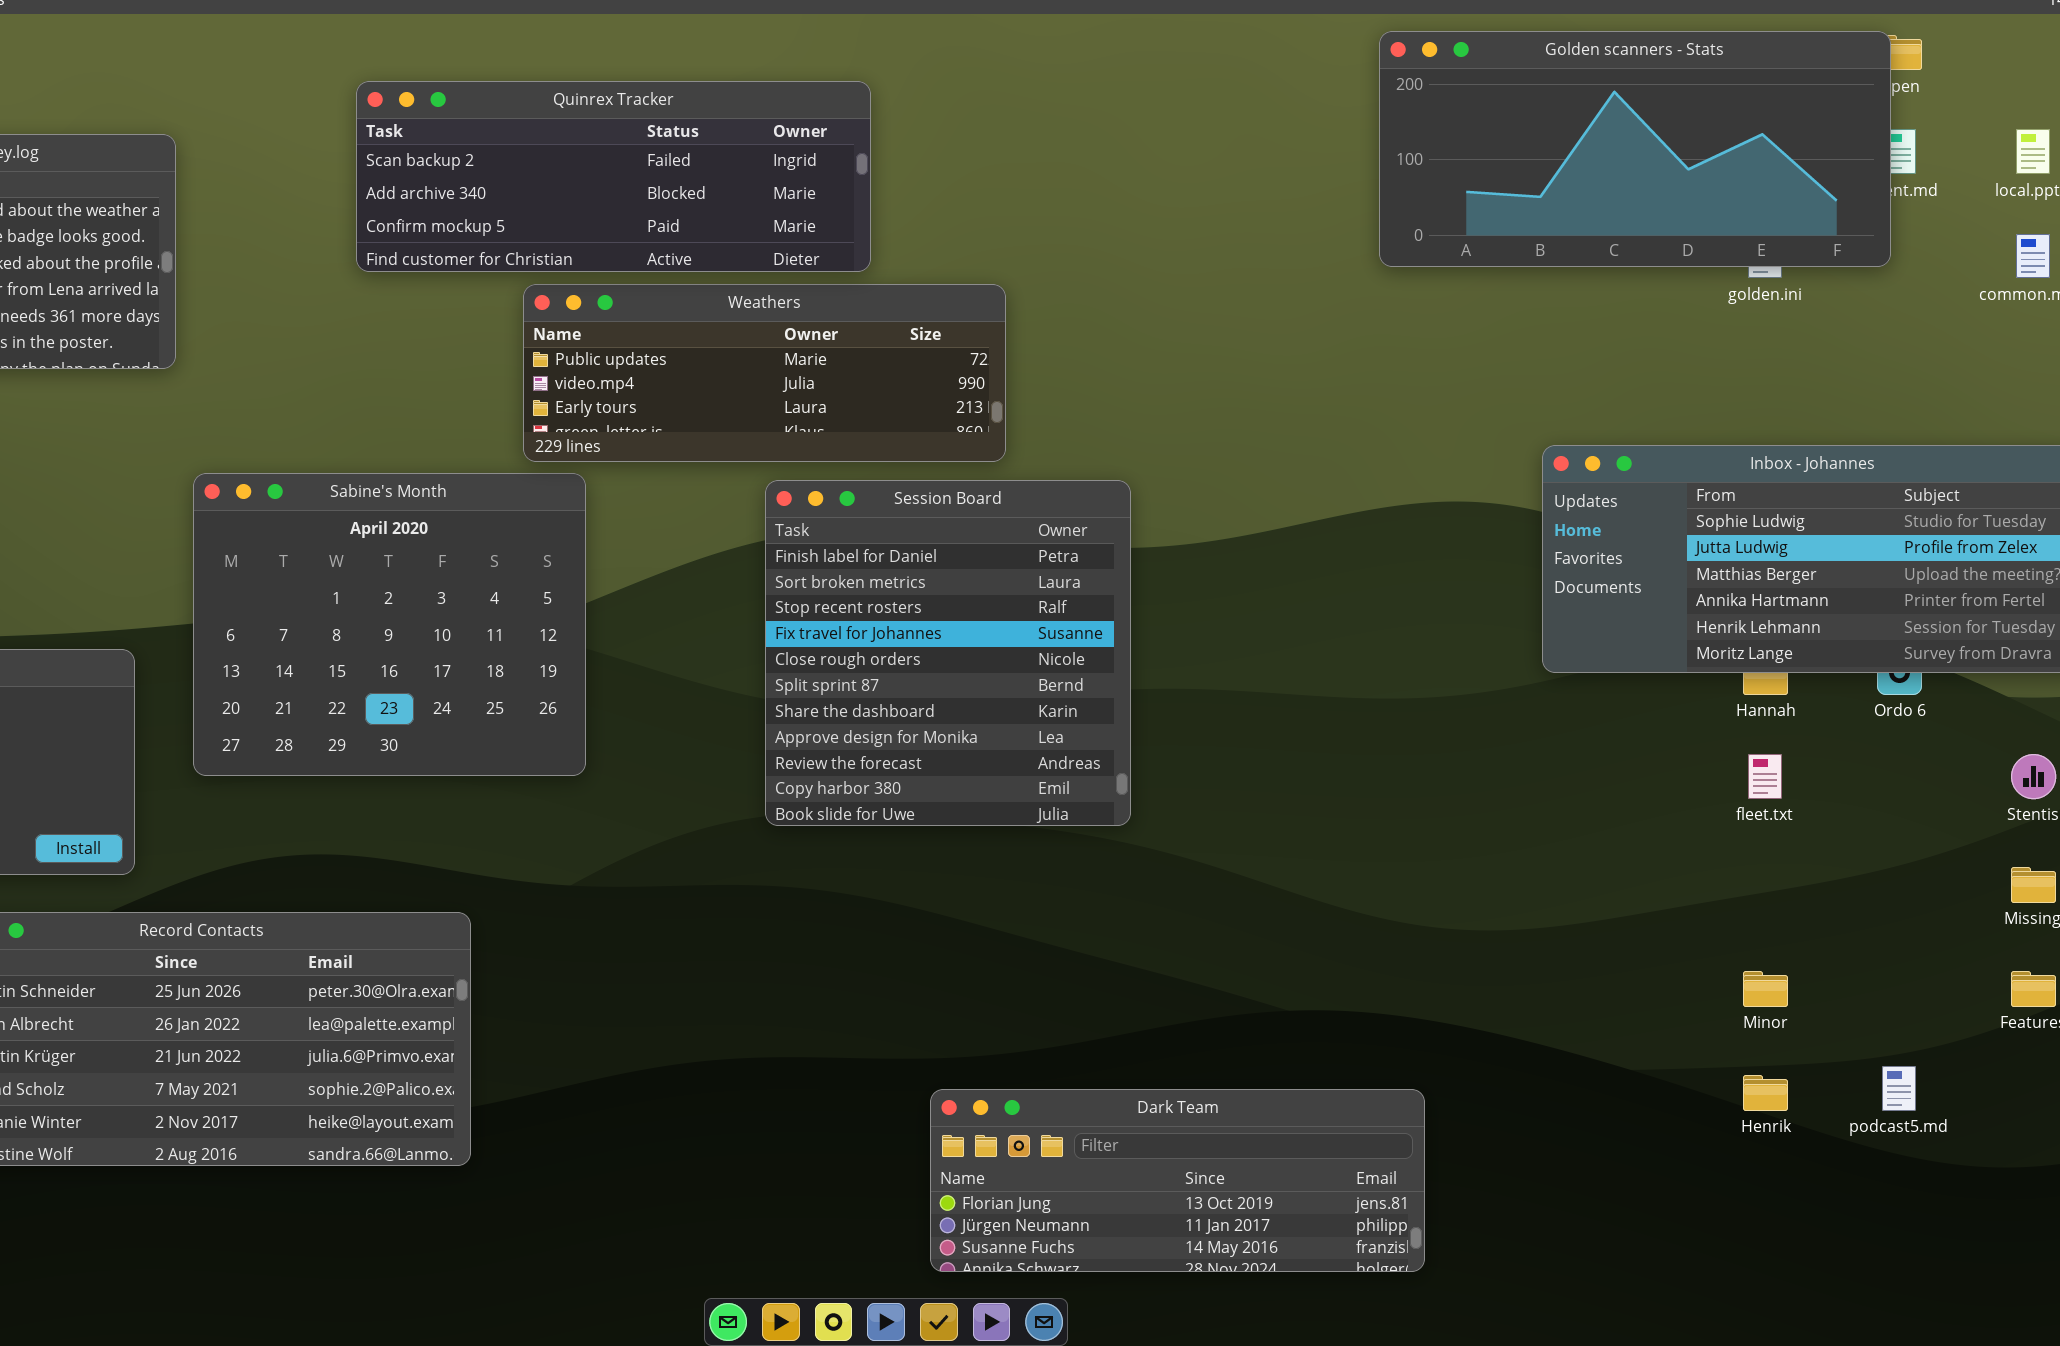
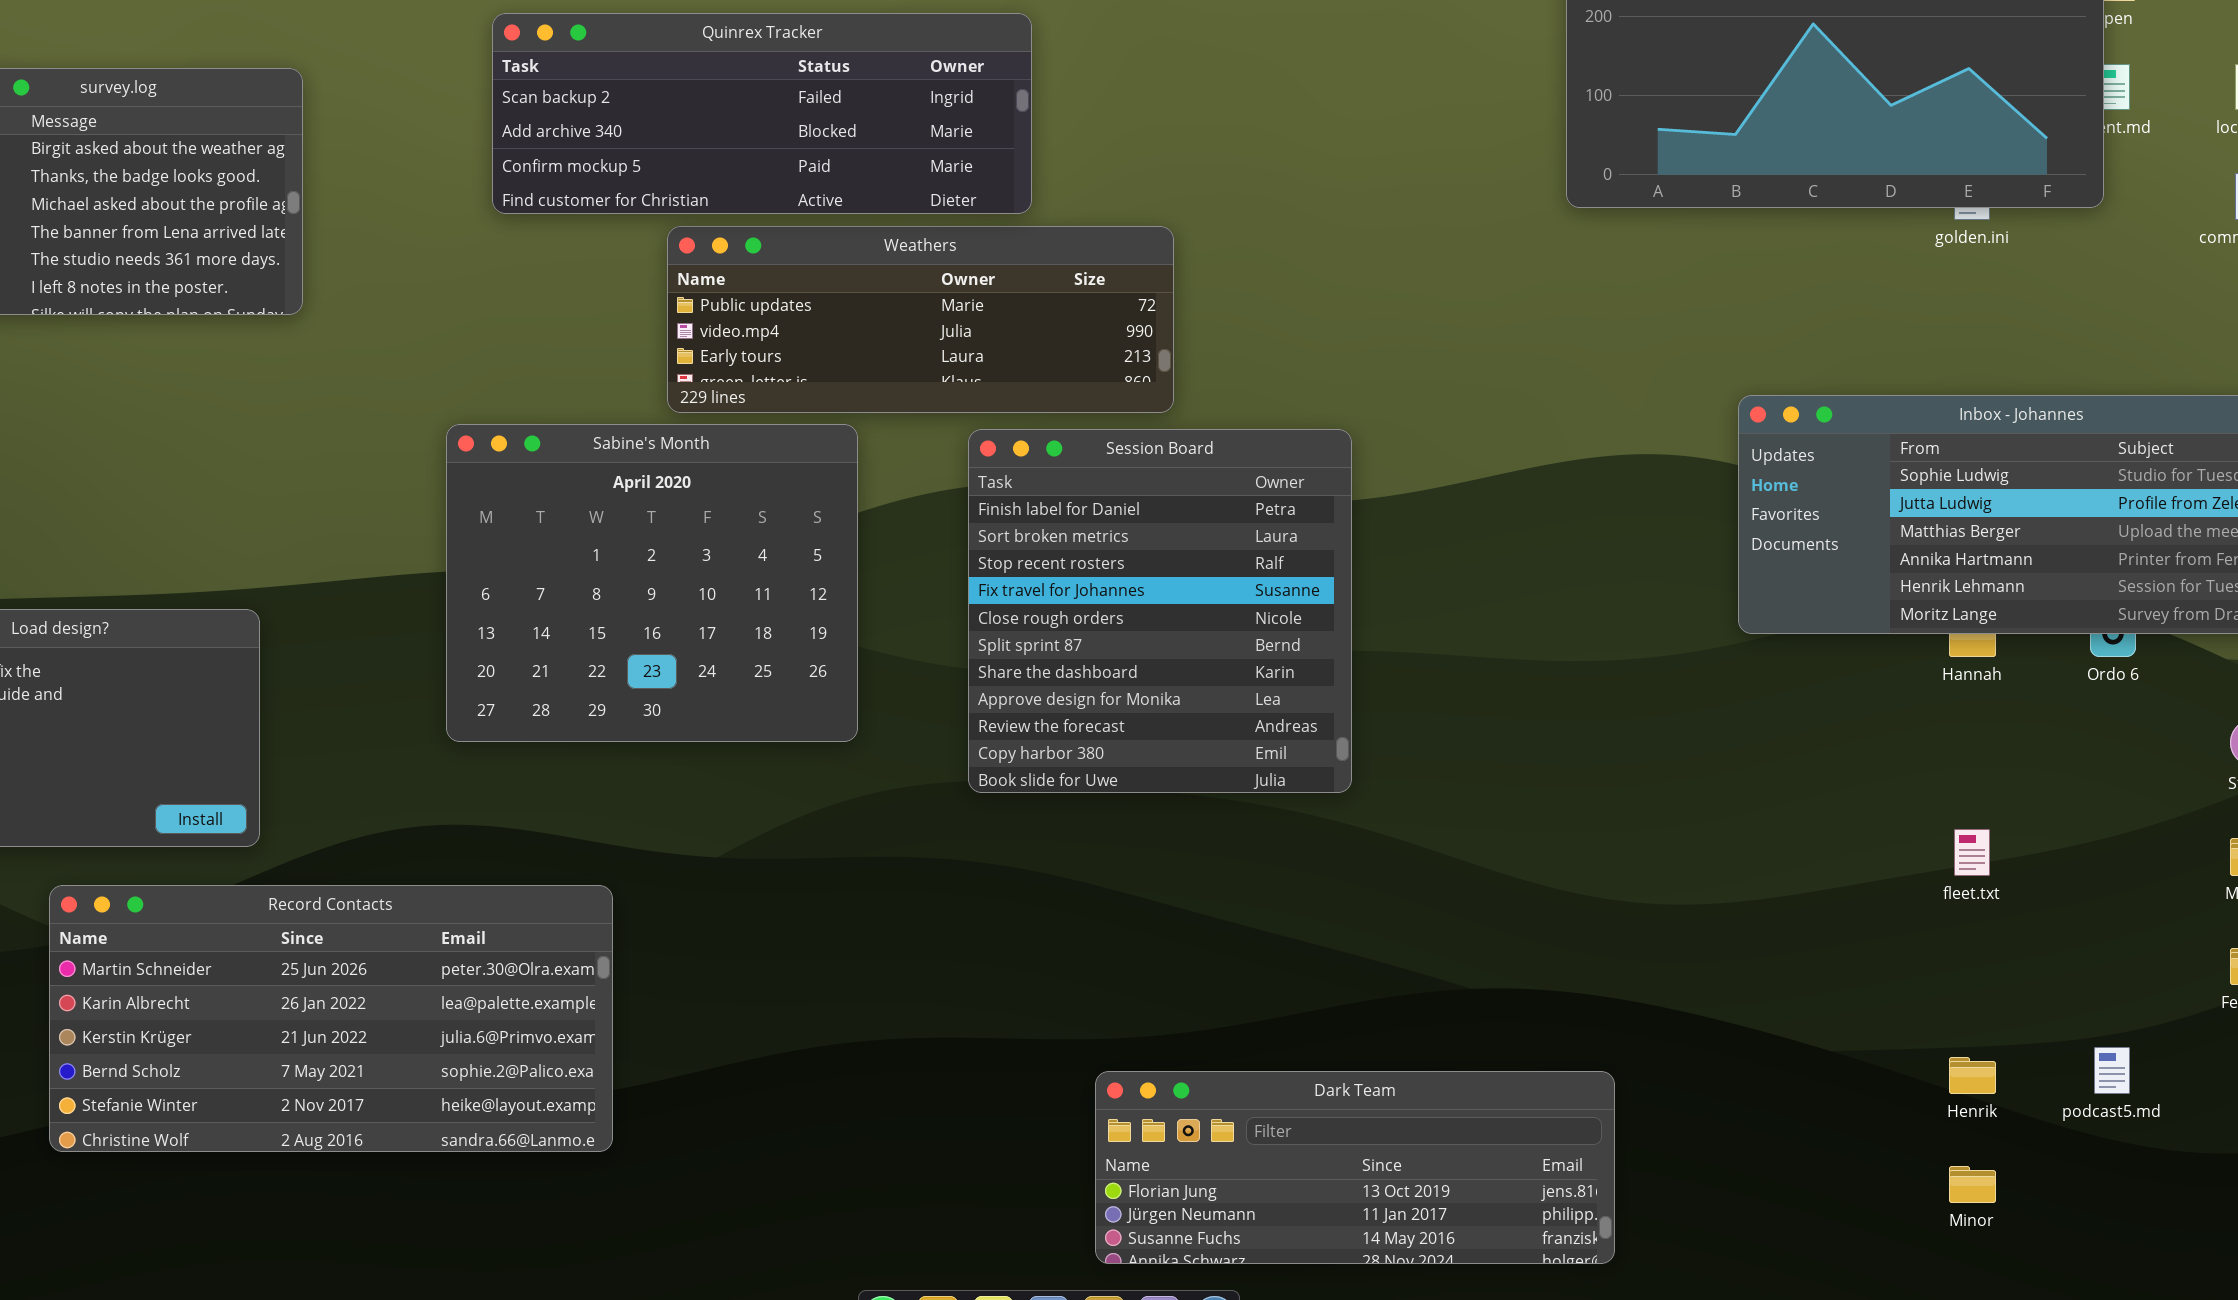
Sabine's Month: [193,473,586,776] -> [446,424,858,742], moved
Session Board: [765,480,1131,826] -> [968,429,1352,793], moved
fleet.txt: [1748,754,1782,799] -> [1954,829,1990,876], moved
Minor: [1743,971,1788,1007] -> [1949,1166,1996,1203], moved

